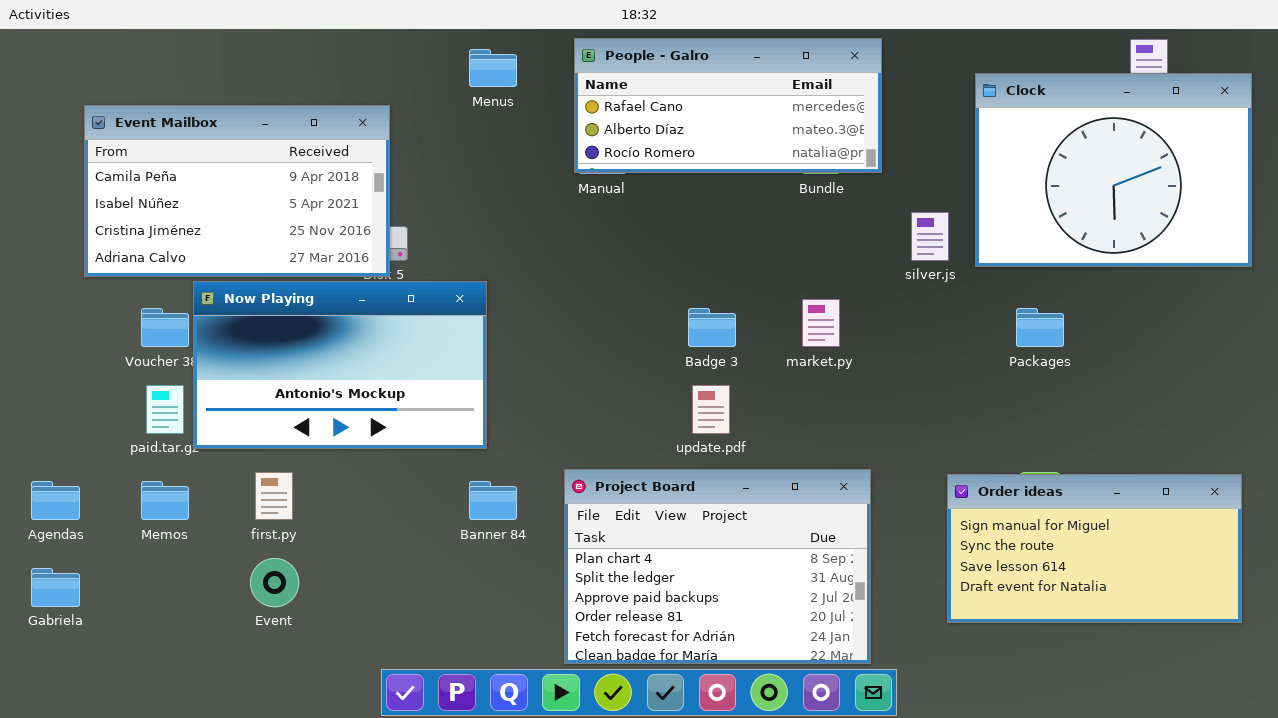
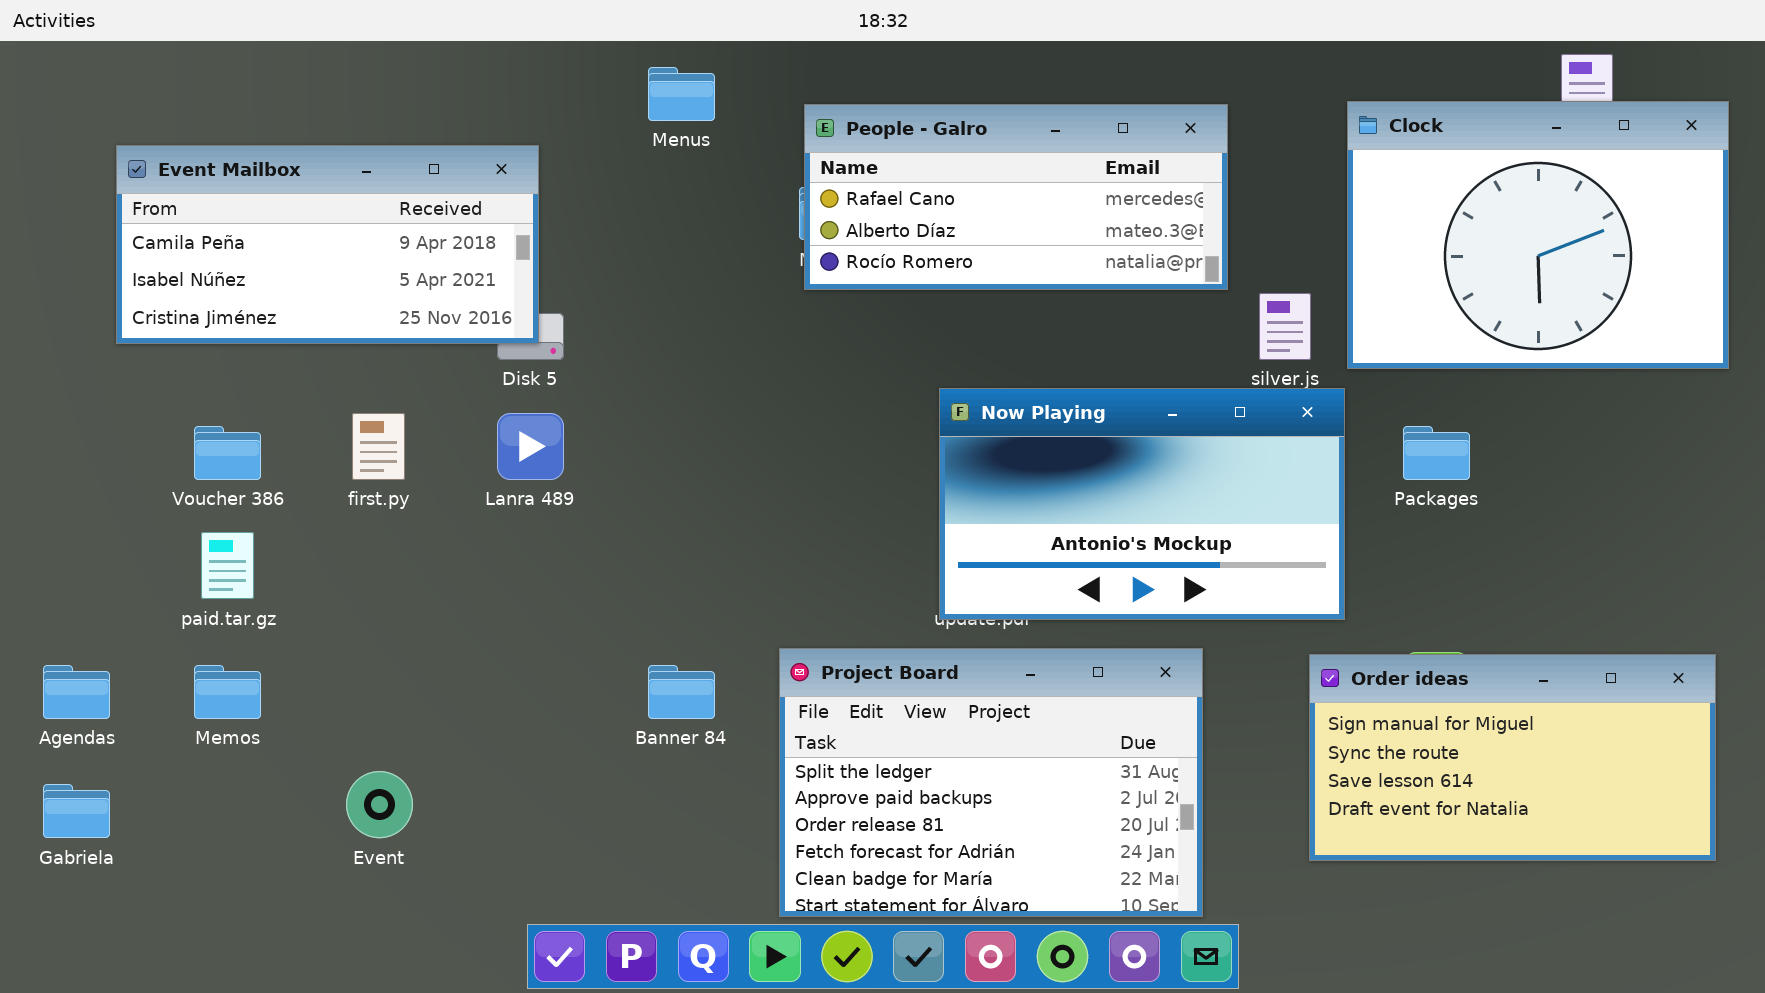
People - Galro: [574,38,882,173] -> [804,104,1228,290], moved
Event Mailbox: [84,105,390,277] -> [116,145,539,344], resized
Now Playing: [193,281,487,449] -> [939,388,1345,620], moved
Project Board: [564,469,871,664] -> [779,648,1203,917], scrolled down 1 row
first.py: [255,472,293,520] -> [352,413,405,480], moved

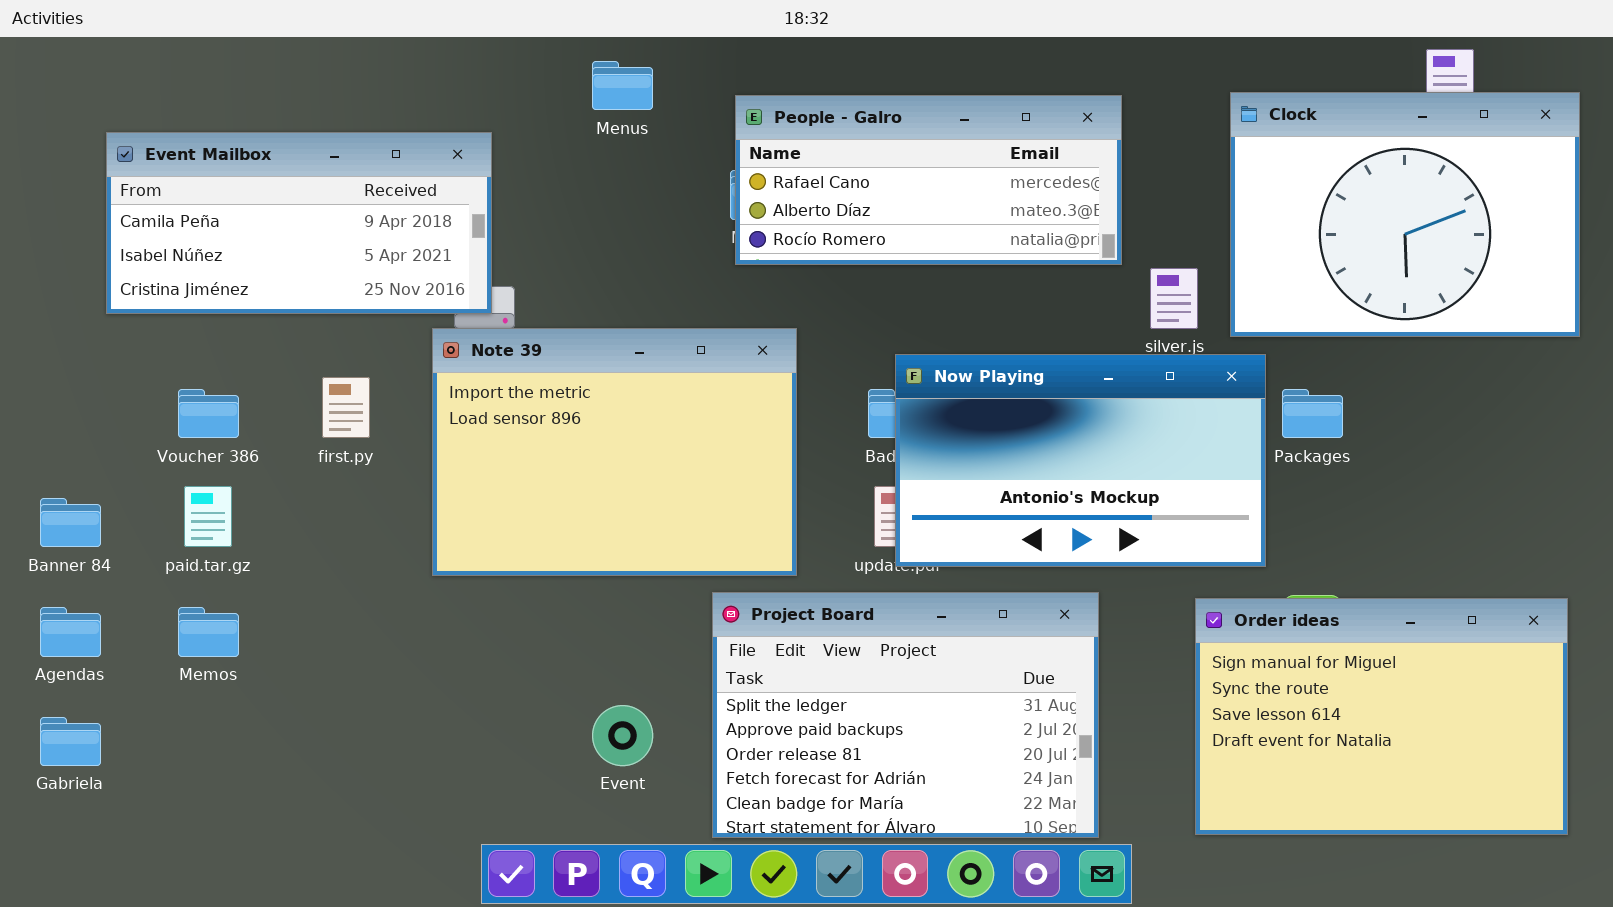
Note 39: none -> [432,328,797,576], opened
Now Playing: [939,388,1345,620] -> [895,354,1266,567], moved
Order ideas: [1309,654,1716,861] -> [1195,598,1568,835], resized
Banner 84: [648,665,715,719] -> [40,498,101,547], moved
Event: [346,771,413,838] -> [592,705,653,766], moved

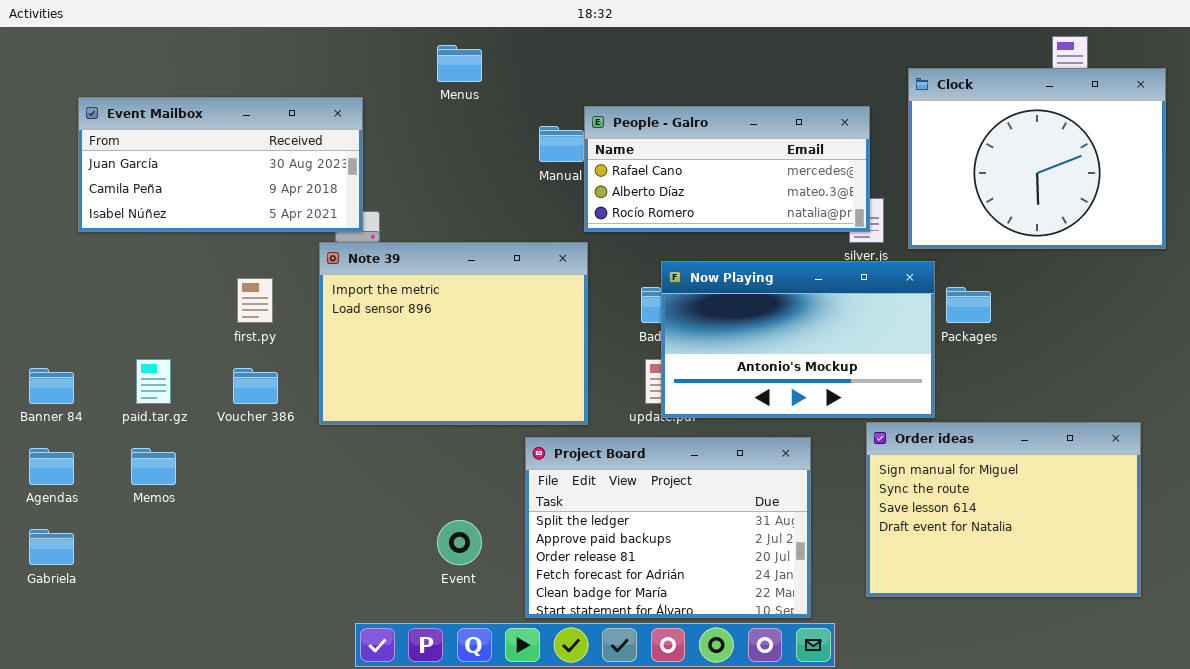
People - Galro: [735,95,1122,265] -> [584,106,870,232], moved
Event Mailbox: [106,132,492,314] -> [78,97,363,232], scrolled up 1 row
Voucher 386: [178,389,239,438] -> [233,368,278,404], moved
Order ideas: [1195,598,1568,835] -> [866,422,1141,597], moved

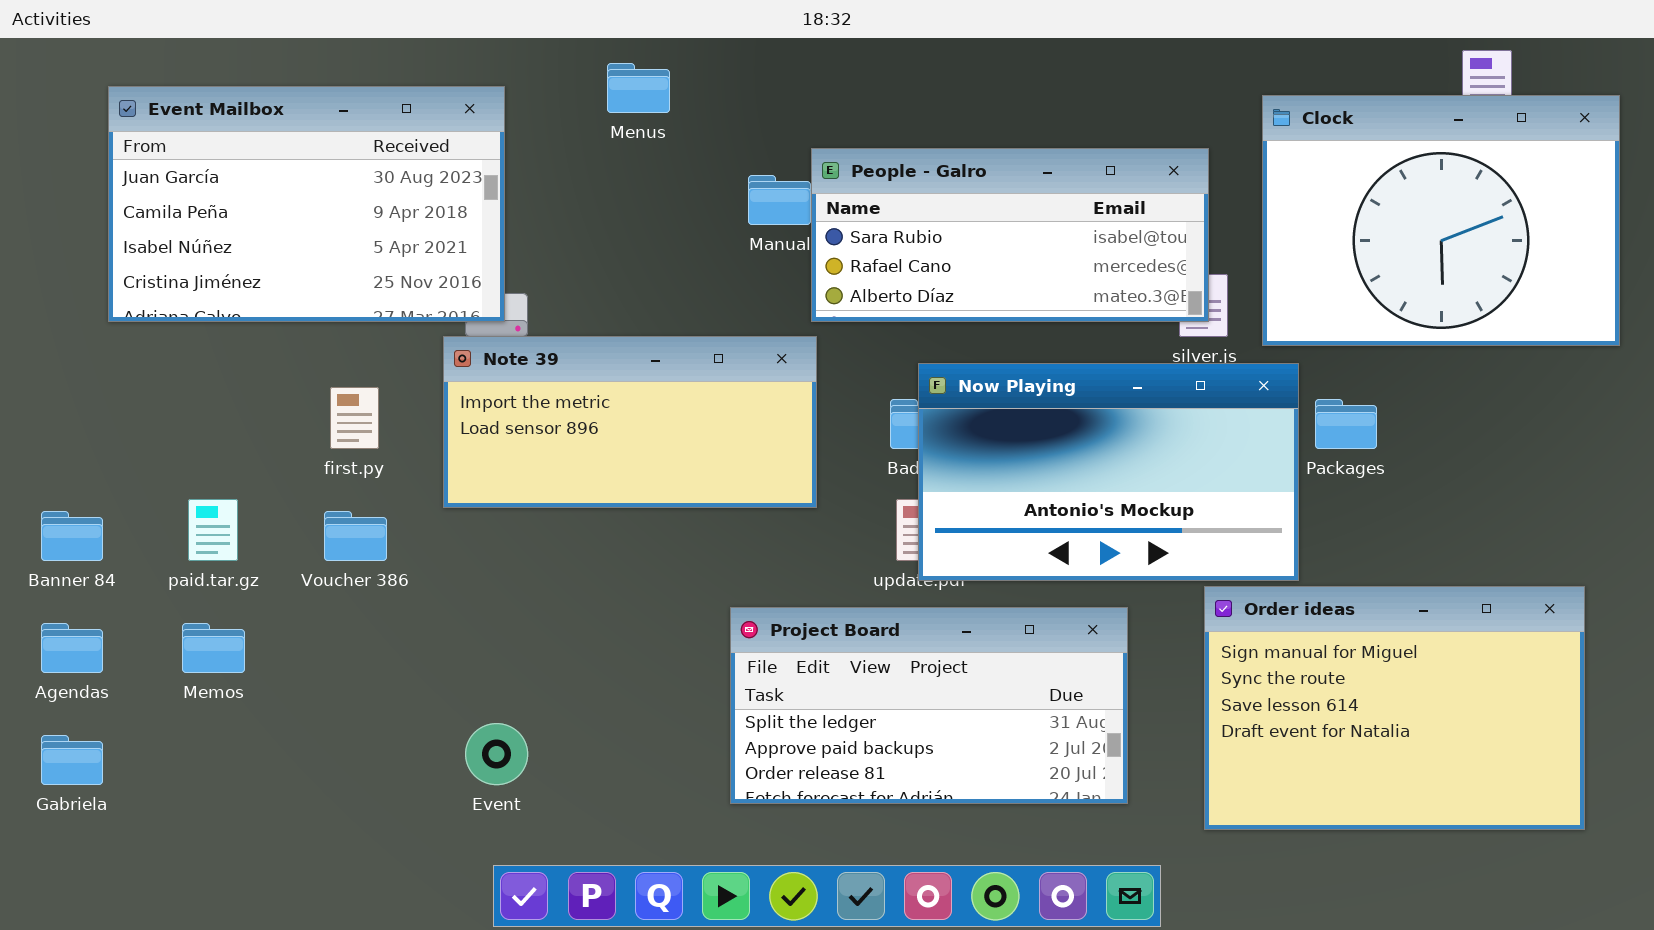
Event Mailbox: [78,97,363,232] -> [108,86,505,322], resized
People - Galro: [584,106,870,232] -> [811,148,1209,322], scrolled up 1 row
Note 39: [319,242,588,425] -> [443,336,817,508], resized
Project Board: [525,437,811,618] -> [730,607,1128,804], resized
Event: [437,520,482,565] -> [465,723,528,785], moved

